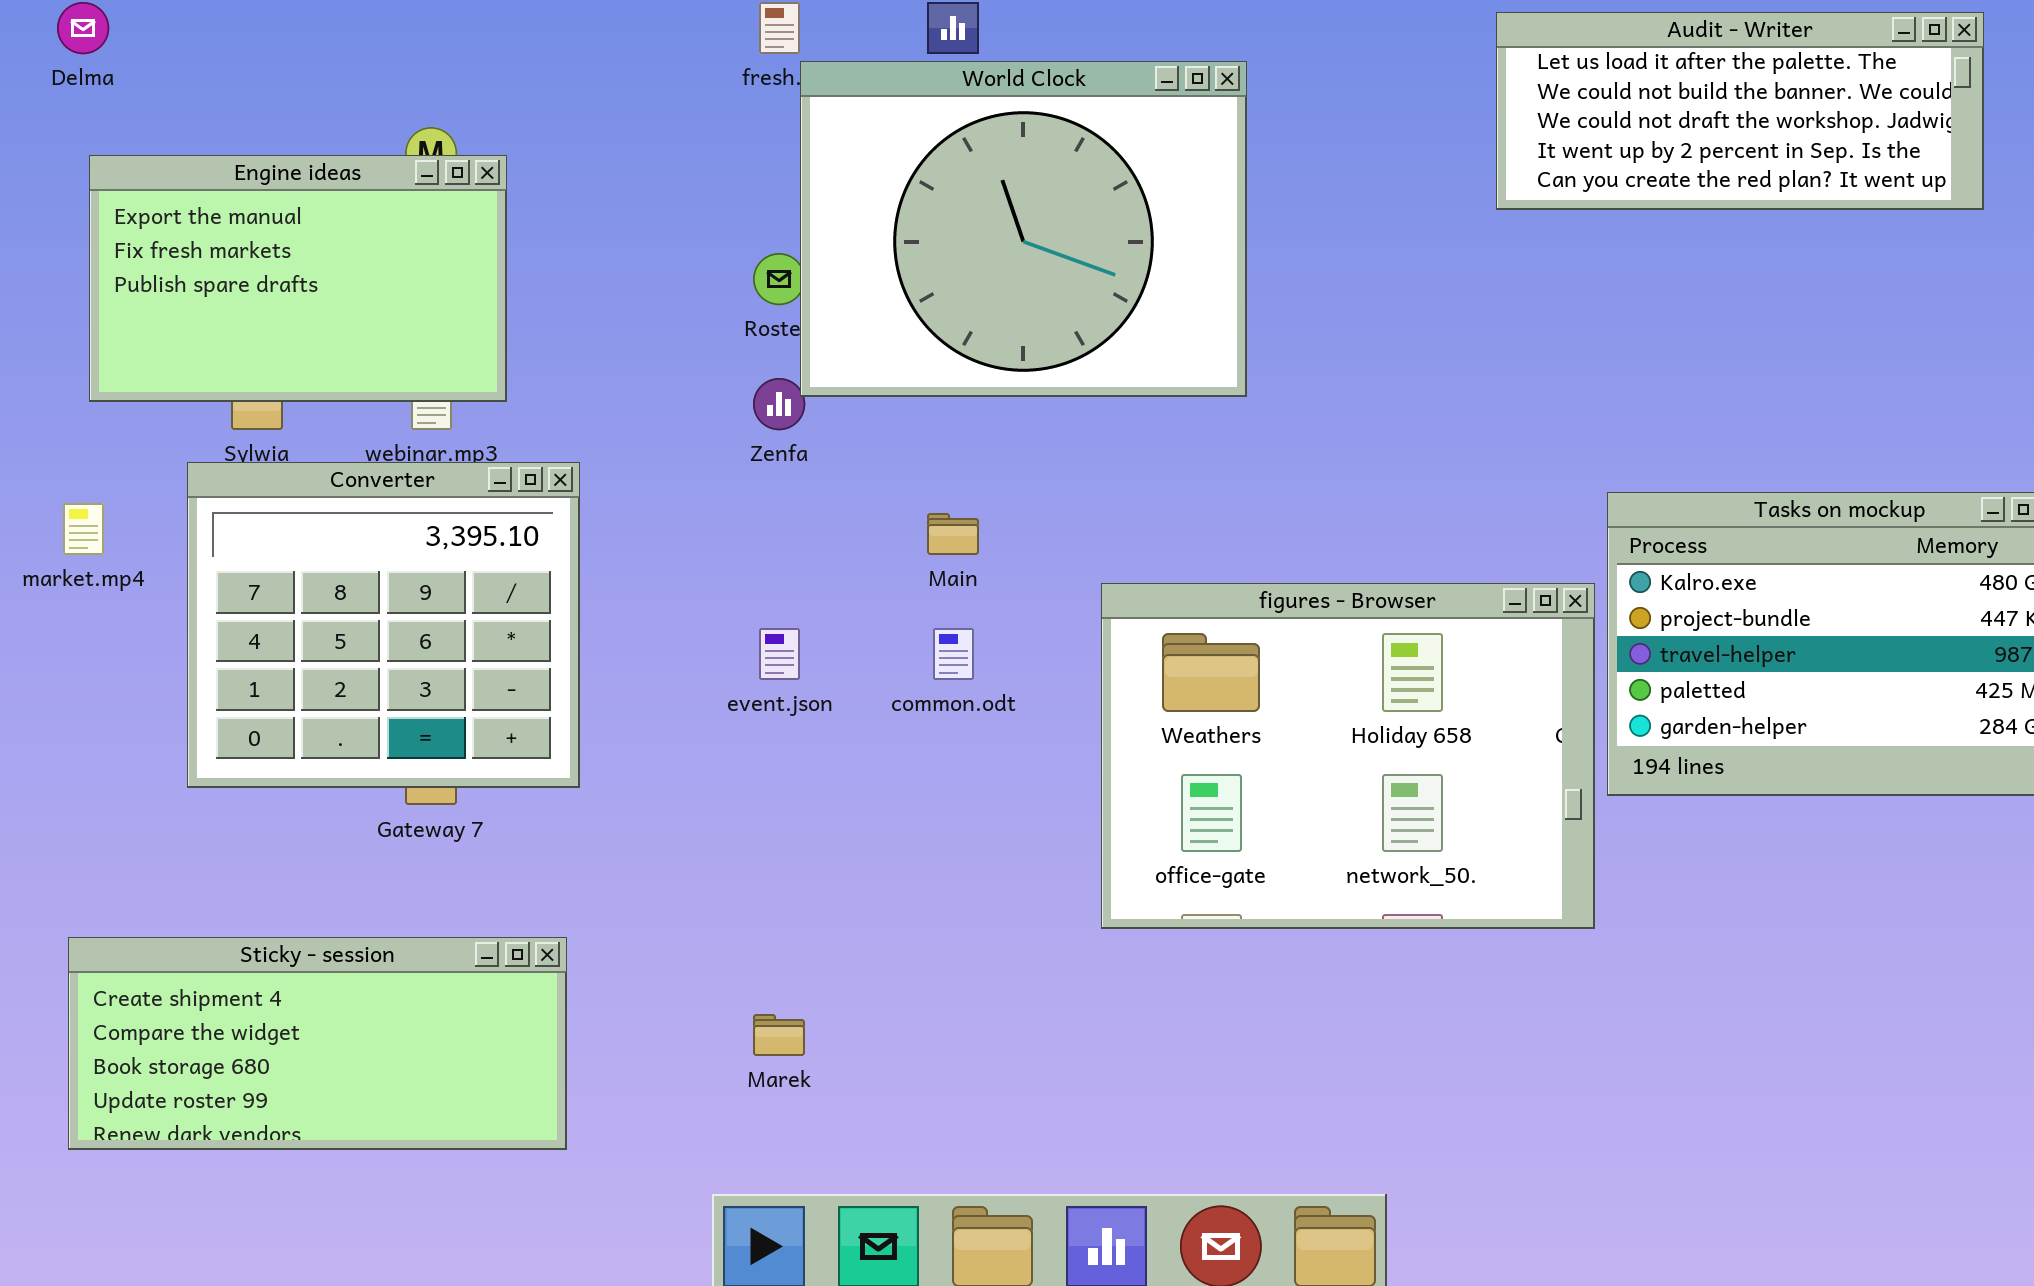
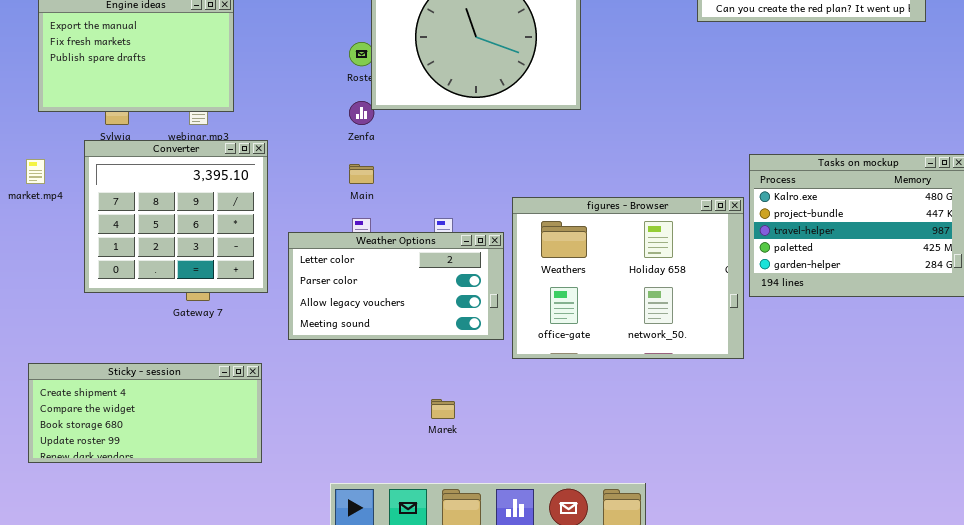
Main: [927,513,979,555] -> [349,164,374,184], moved
Weather Options: none -> [288,232,504,340], opened
Marek: [753,1014,805,1056] -> [431,399,455,419], moved

